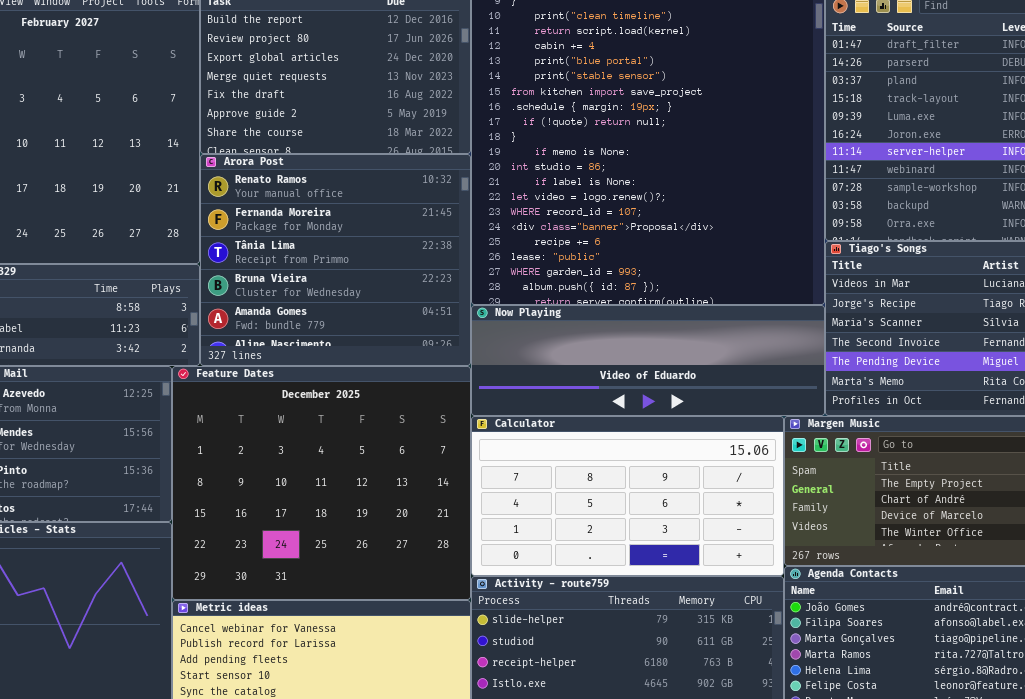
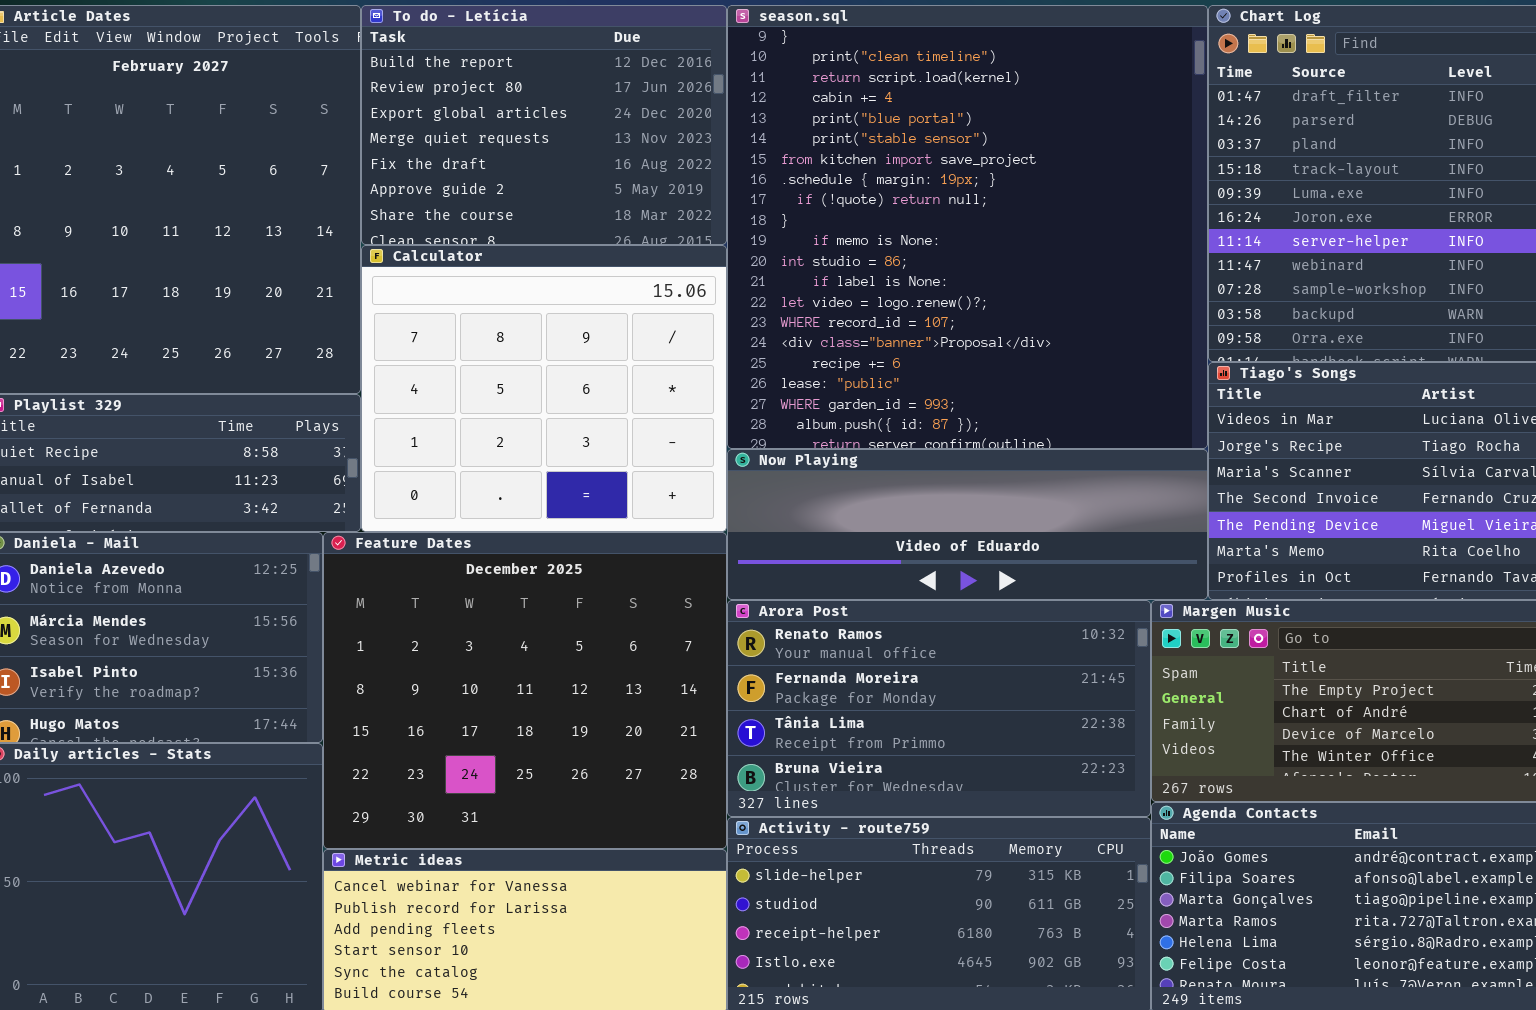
Arora Post: [200,154,471,366] -> [727,600,1151,817], moved, resized
Calculator: [471,416,784,576] -> [361,245,727,532], moved, resized

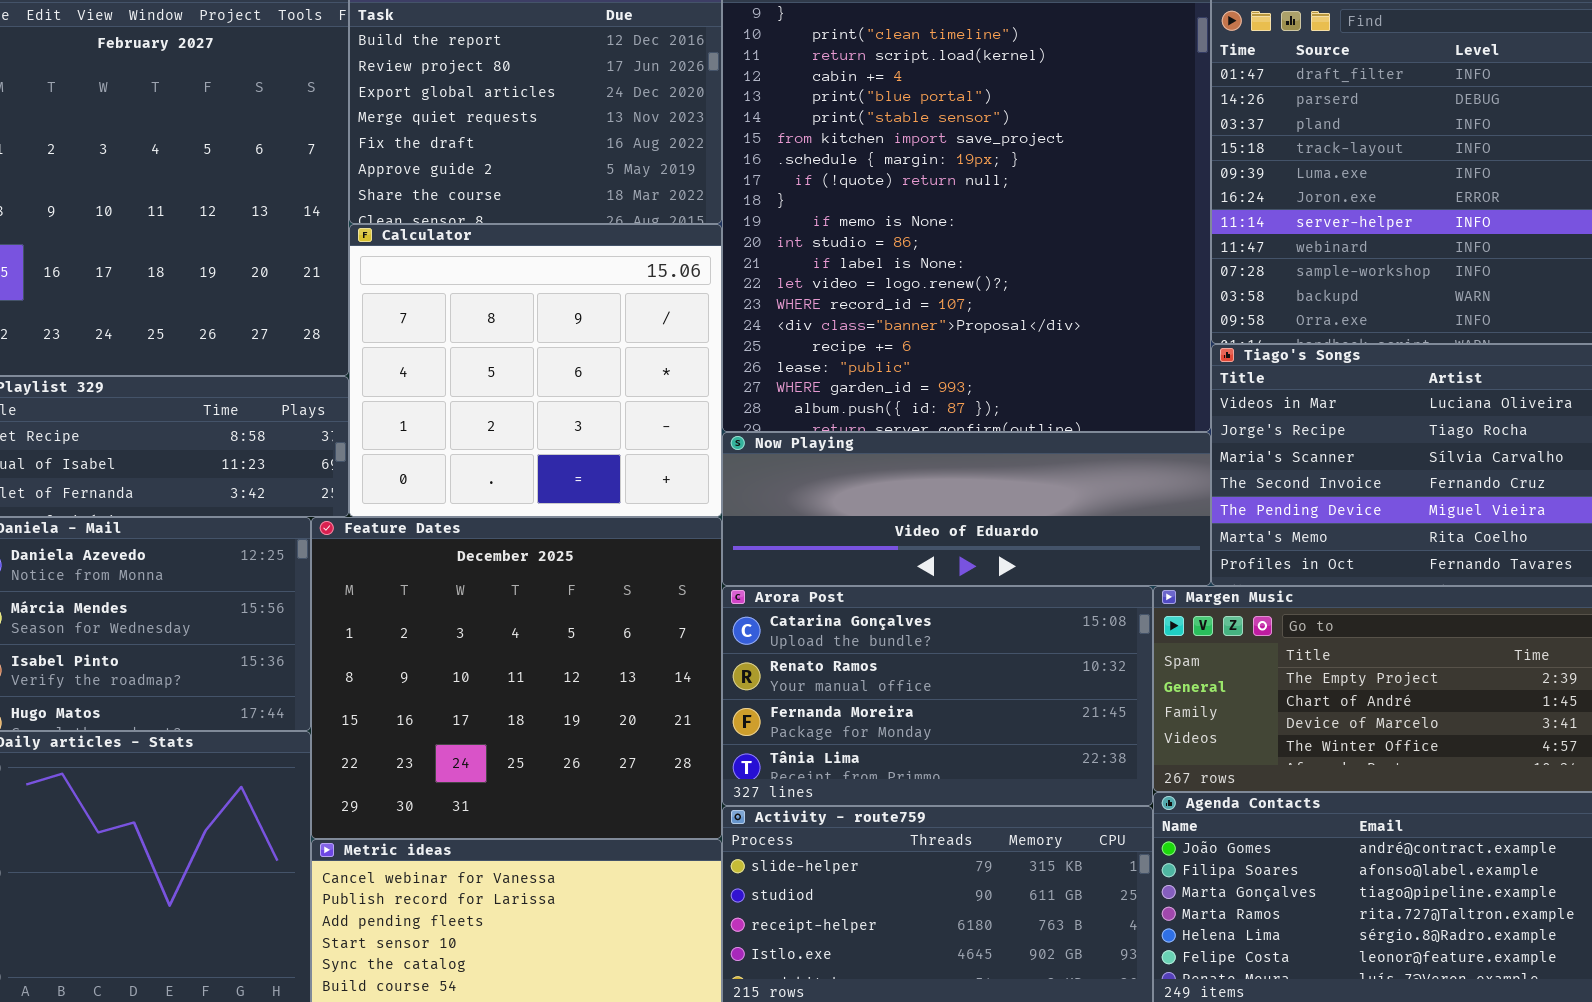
Arora Post: [727,600,1151,817] -> [722,586,1153,806], scrolled up 1 row

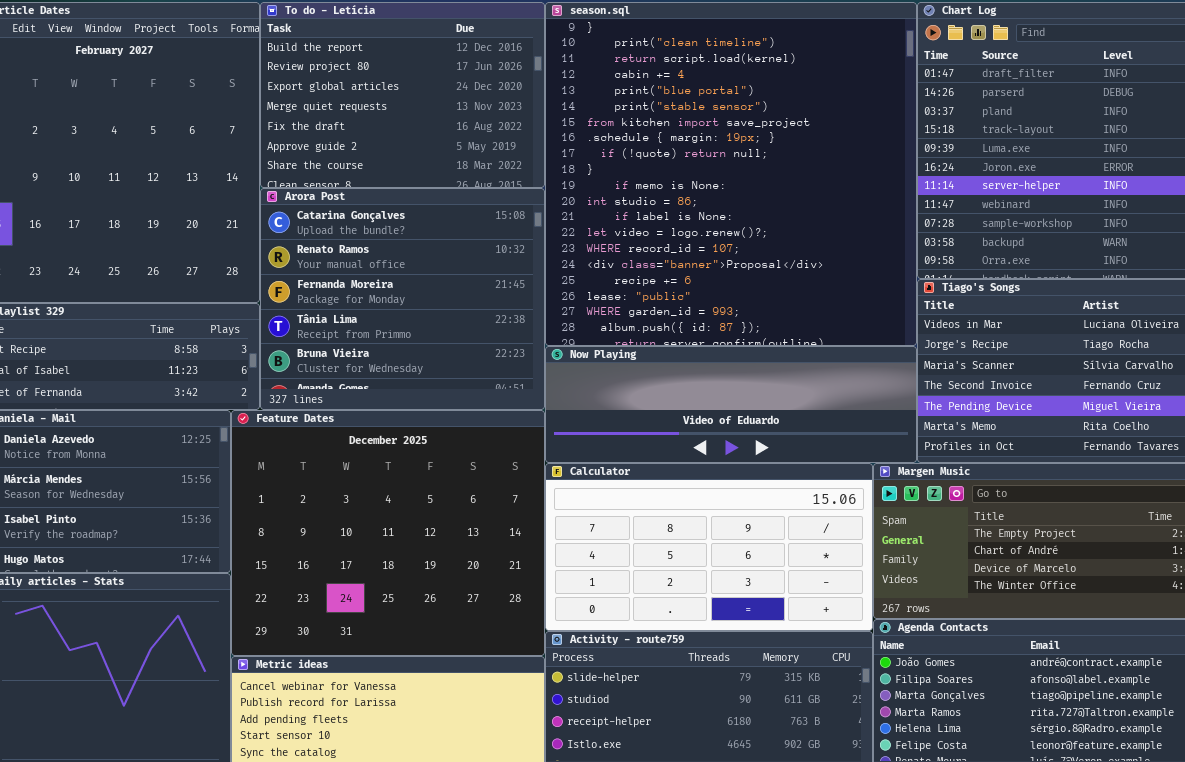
Calculator: [349,224,722,517] -> [545,463,873,631], moved, resized
Arora Post: [722,586,1153,806] -> [260,188,545,410], moved, resized

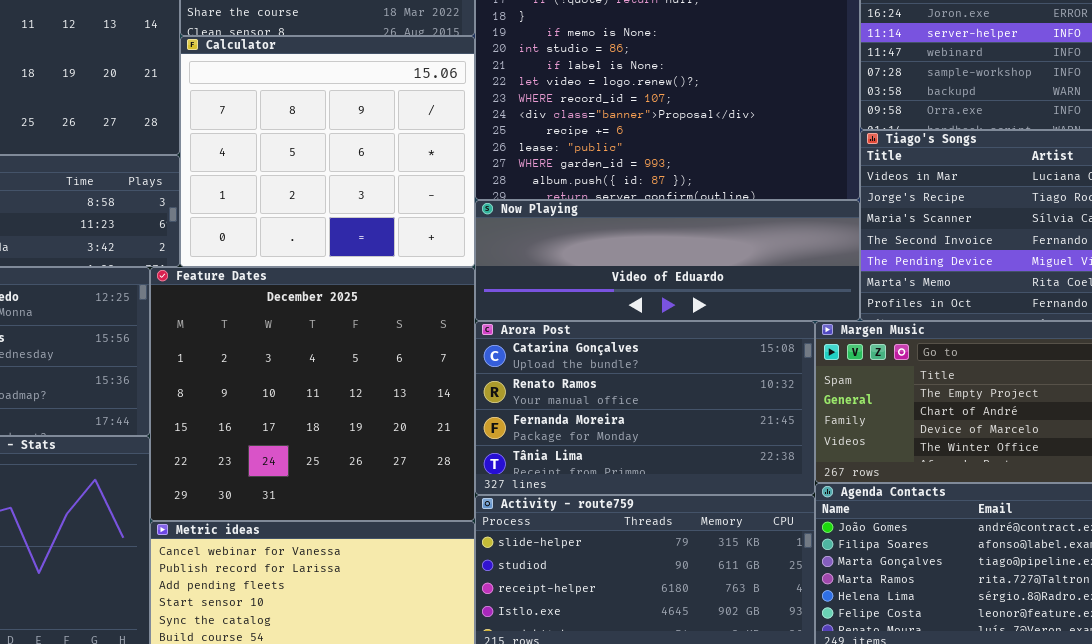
Arora Post: [260,188,545,410] -> [475,321,815,495], moved, resized
Calculator: [545,463,873,631] -> [180,36,475,267], moved, resized

